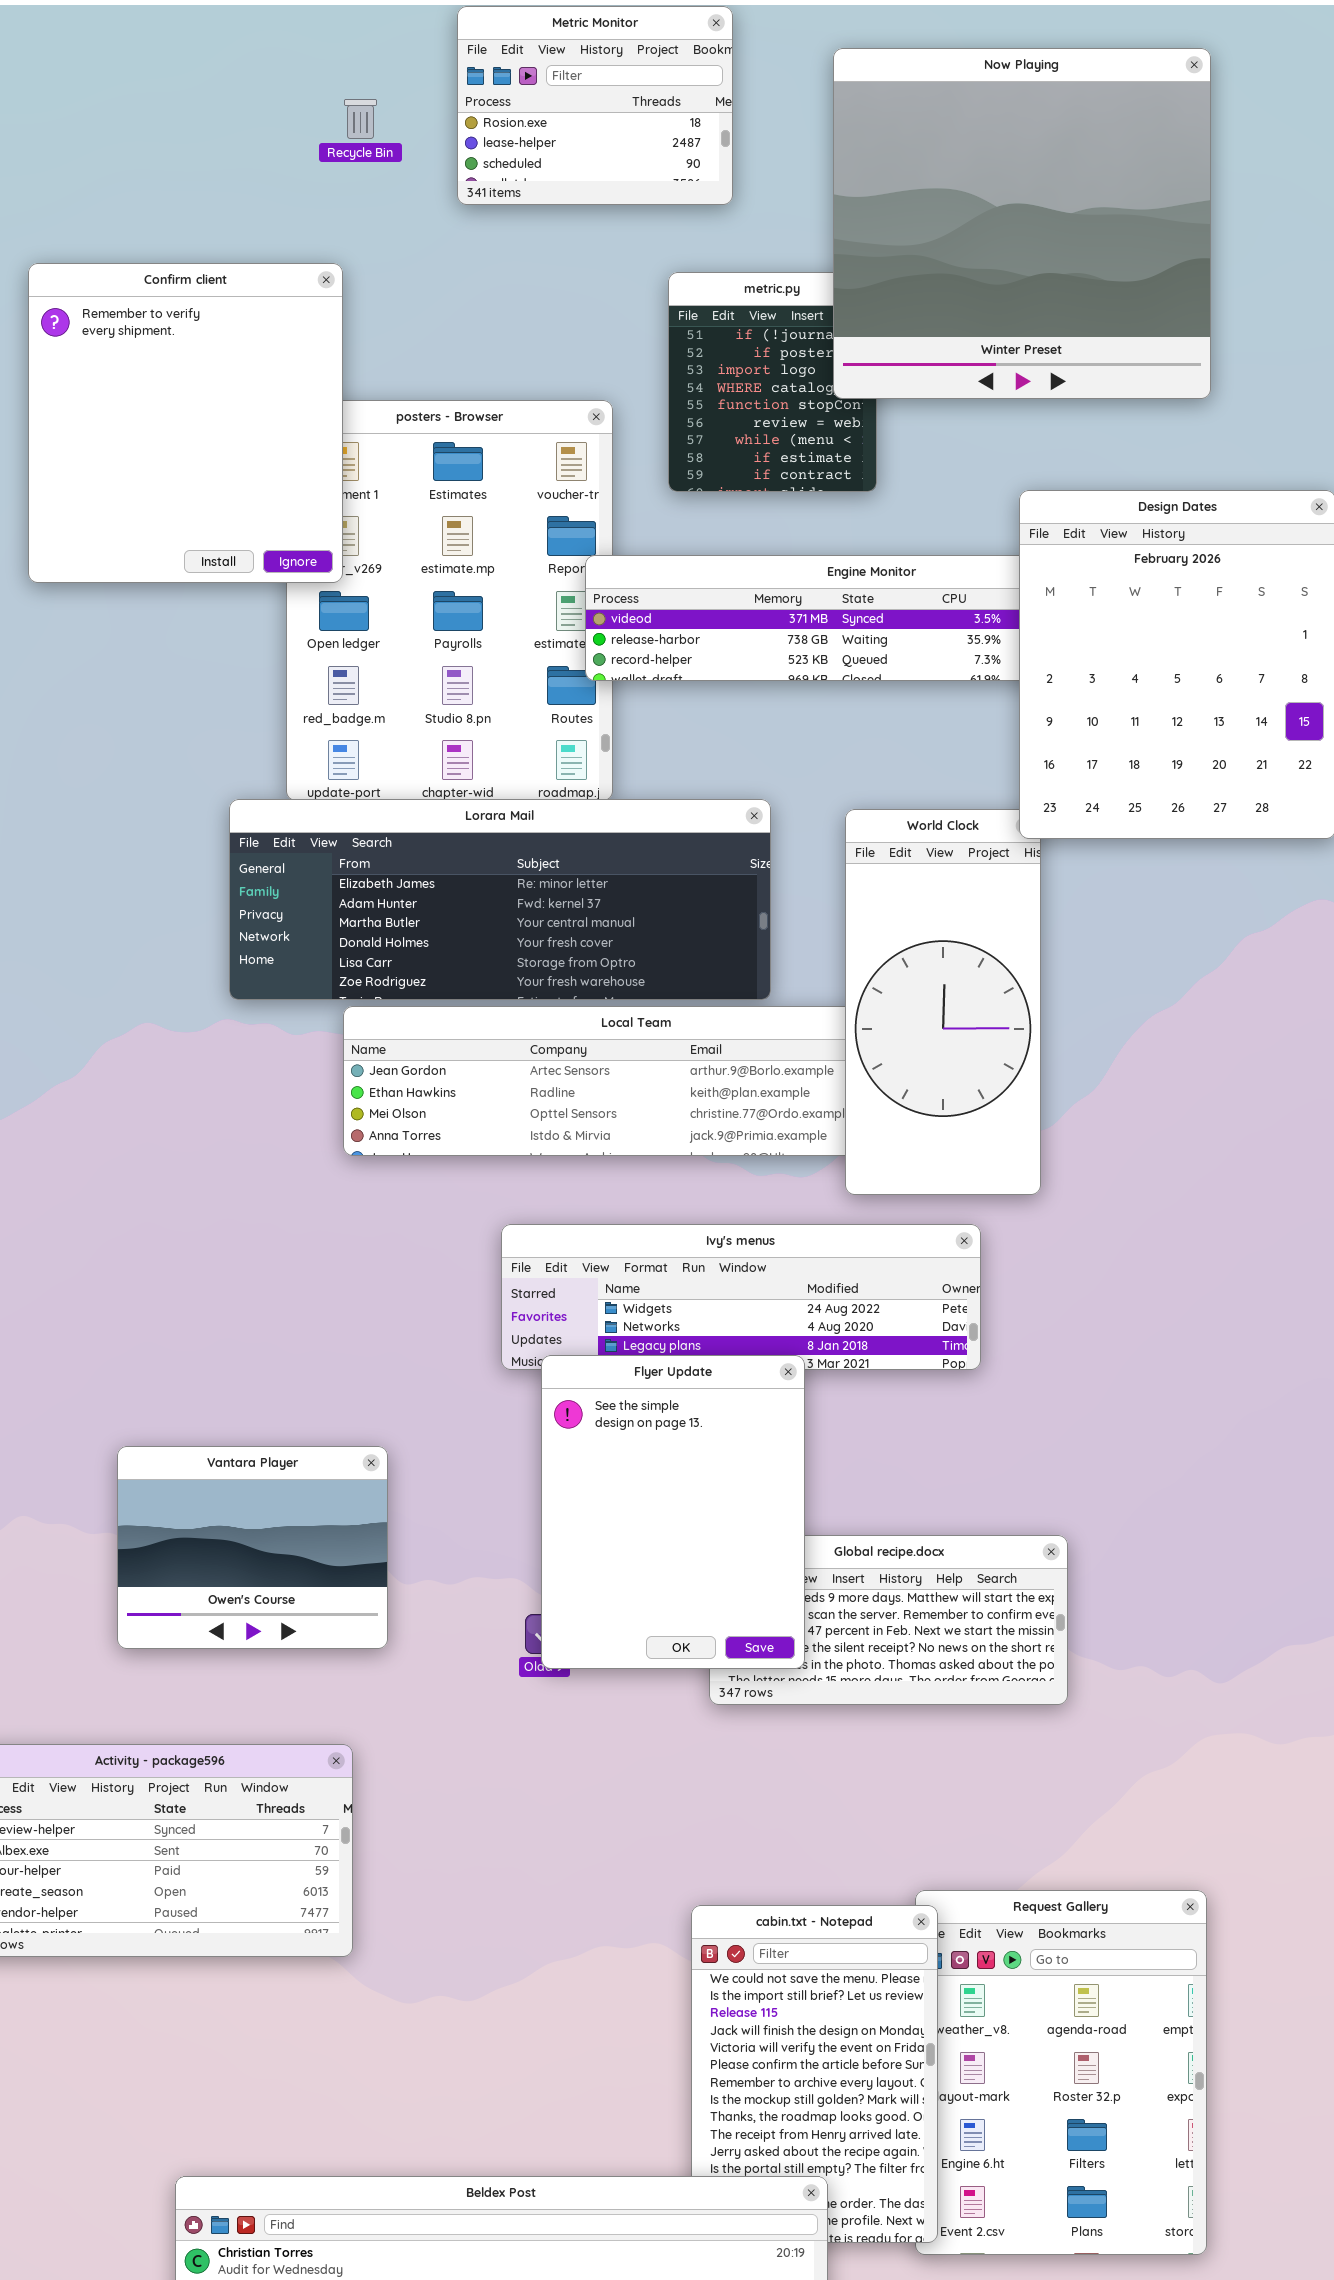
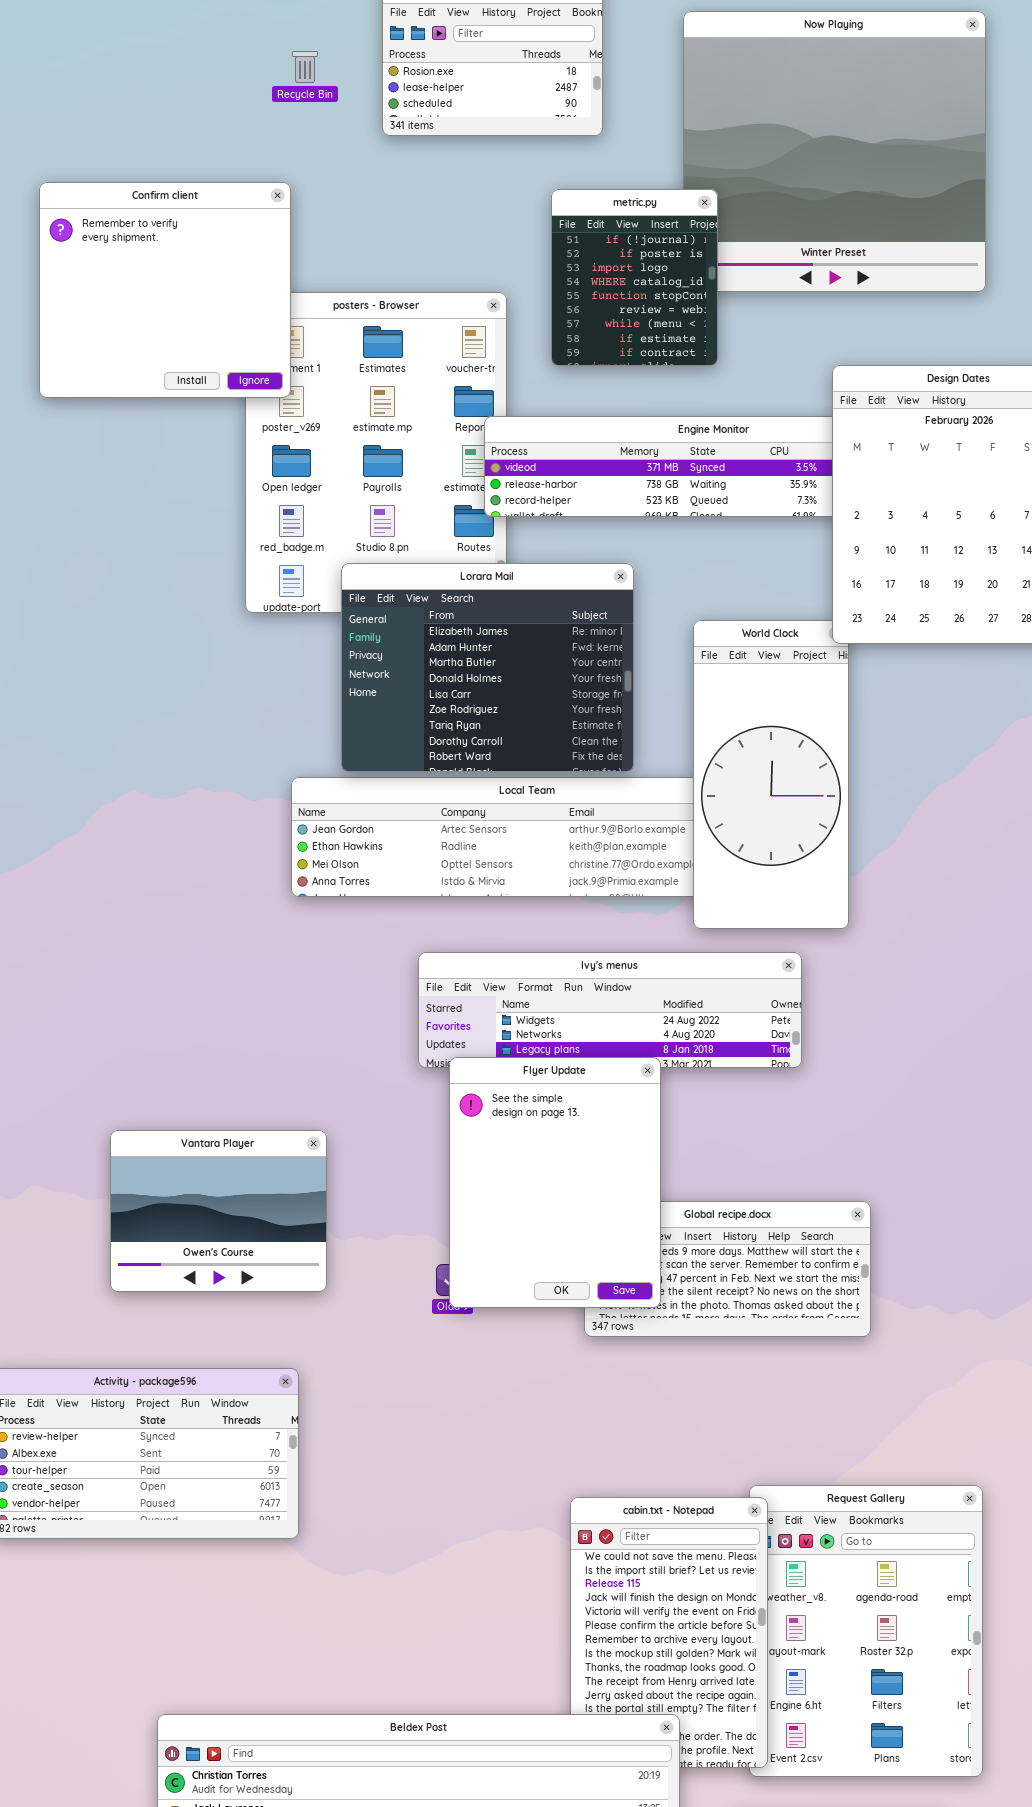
Confirm client: [28,263,343,583] -> [39,182,291,398], resized
metric.py: [668,272,877,492] -> [551,189,718,366], raised
Lorara Mail: [229,799,771,1000] -> [341,563,634,772], resized

